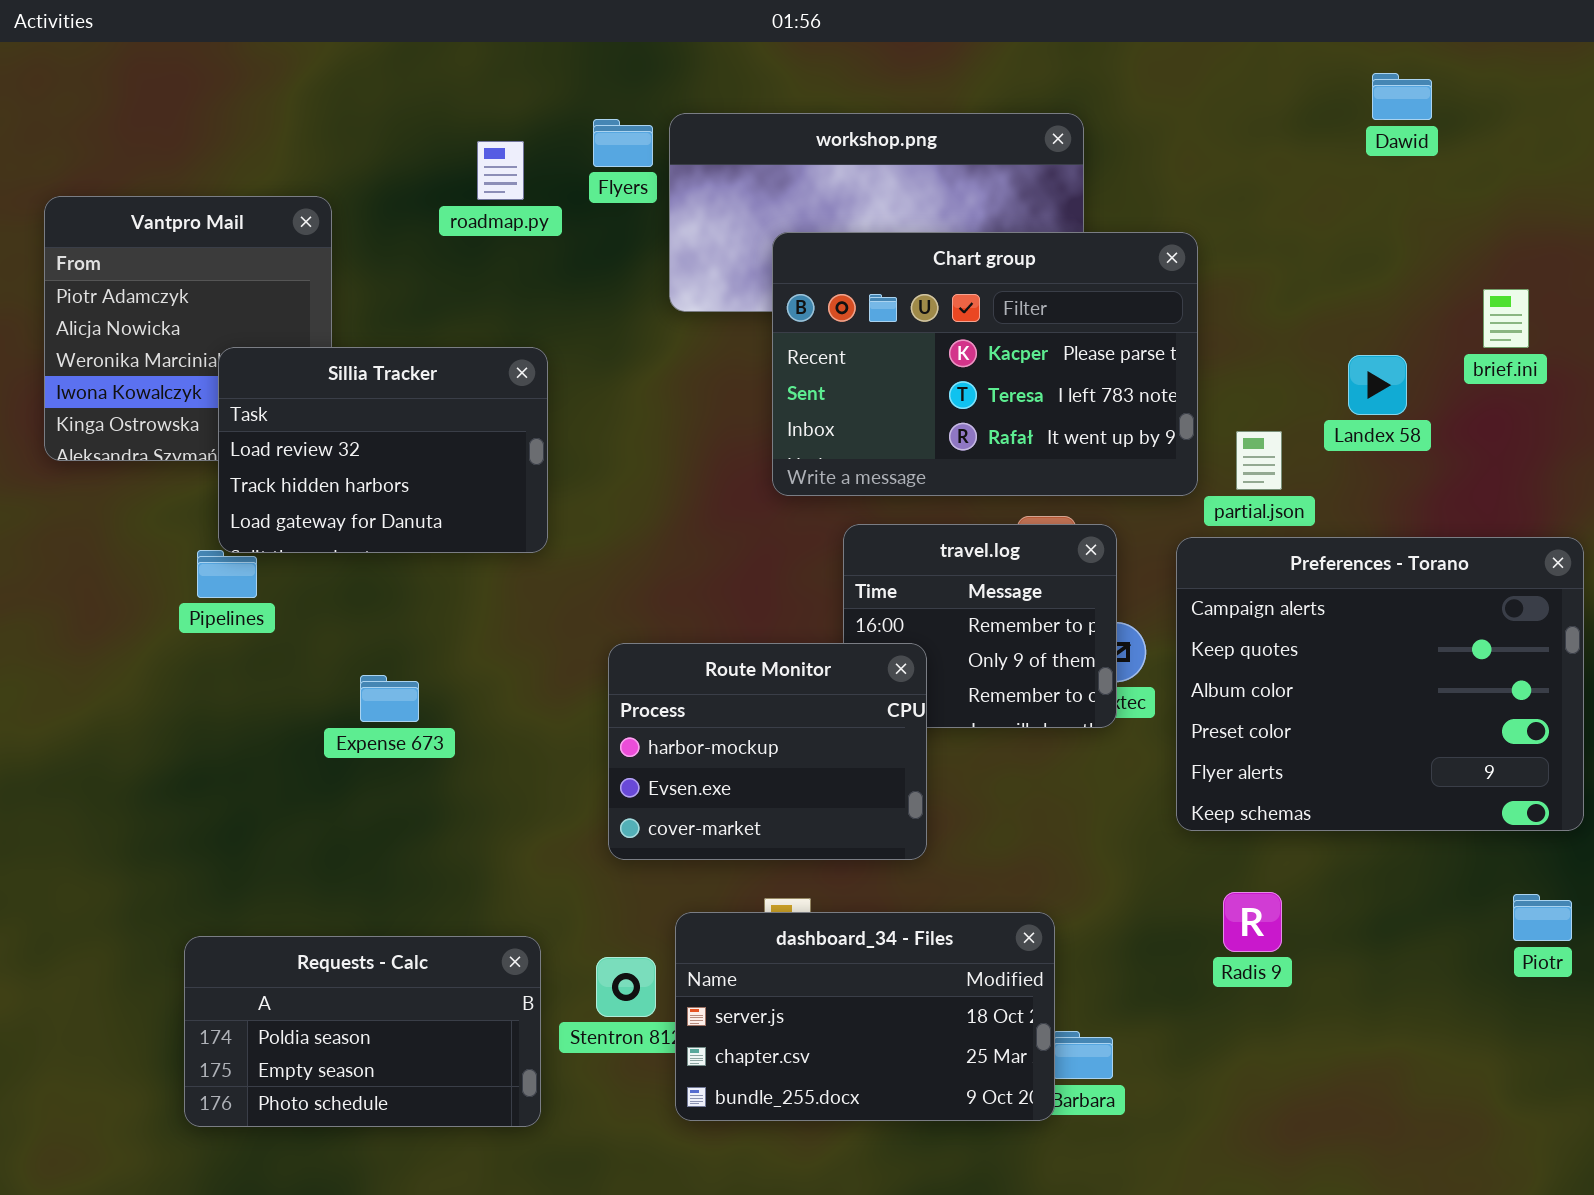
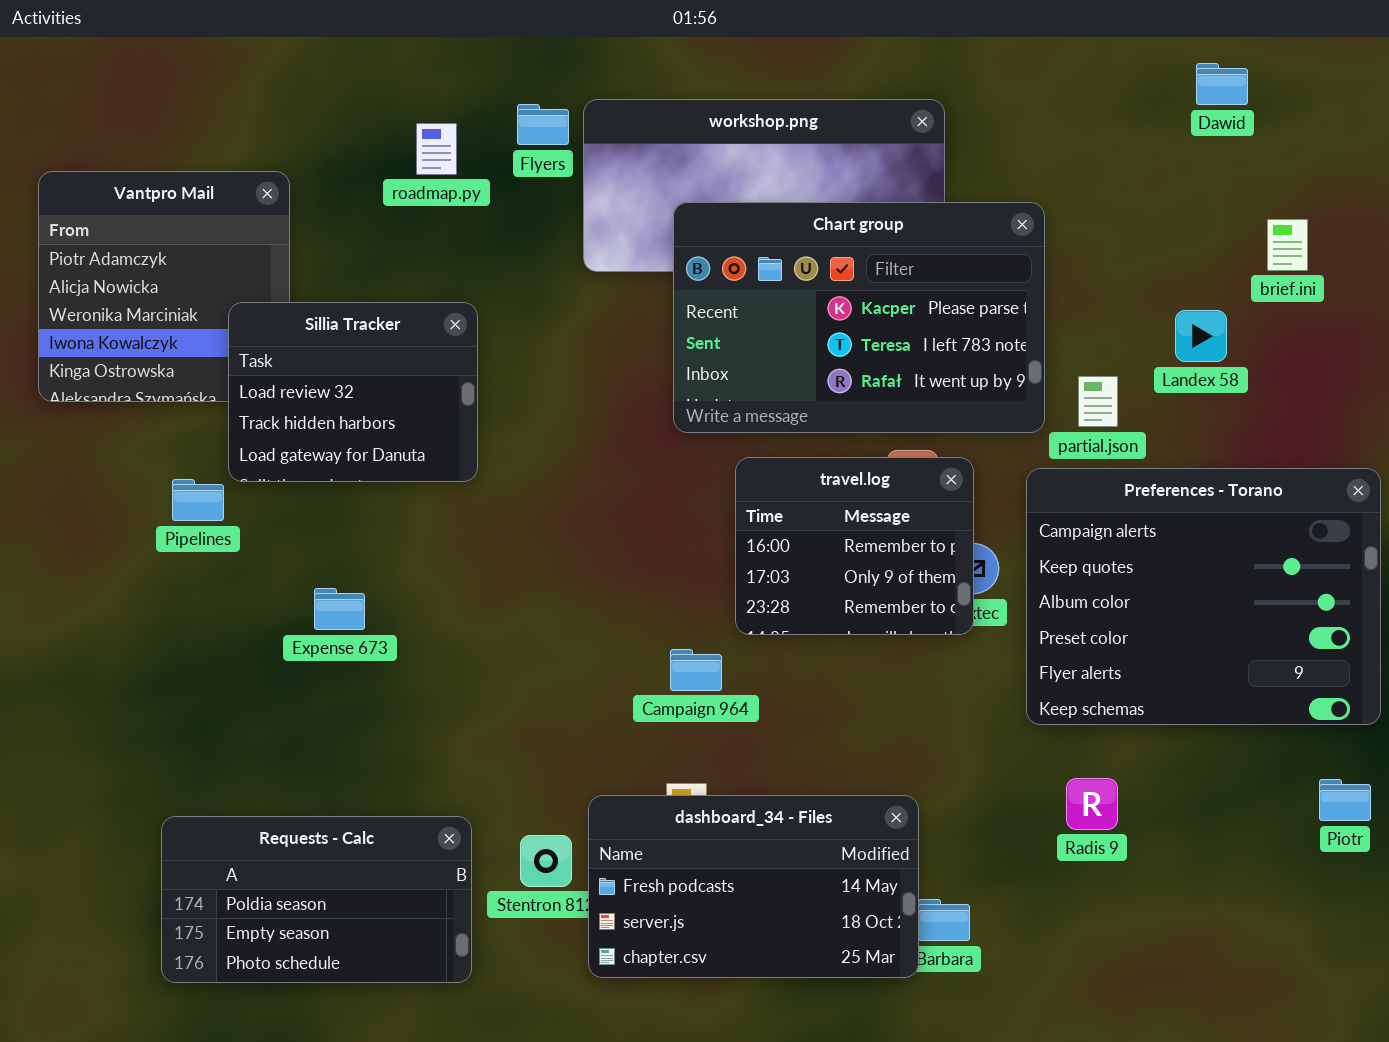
brief.ini: [1483,289,1529,348] -> [1267,219,1308,271], moved
Sillia Tracker: [218,347,548,553] -> [228,302,478,482], resized
Route Monitor: [608,643,927,860] -> none, closed
dashboard_34 - Files: [675,912,1055,1121] -> [588,795,919,978], scrolled up 1 row

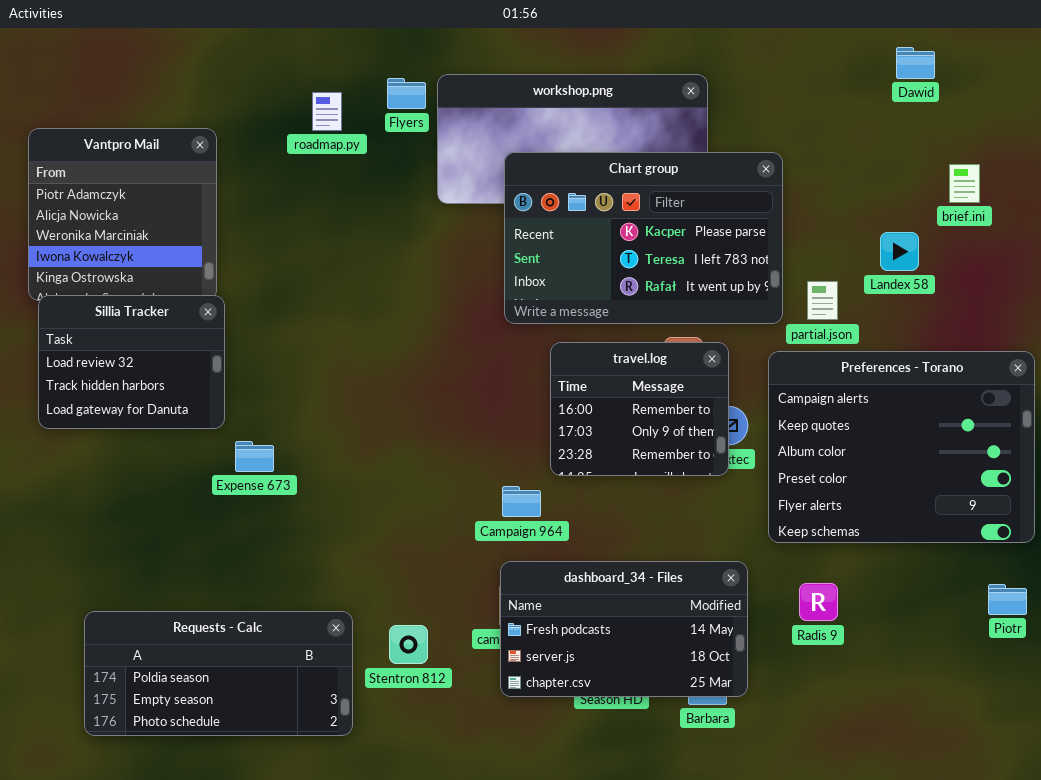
Sillia Tracker: [228,302,478,482] -> [38,295,225,429], moved
dashboard_34 - Files: [588,795,919,978] -> [500,561,748,697], moved
Requests - Calc: [161,816,472,983] -> [84,611,353,736], resized

